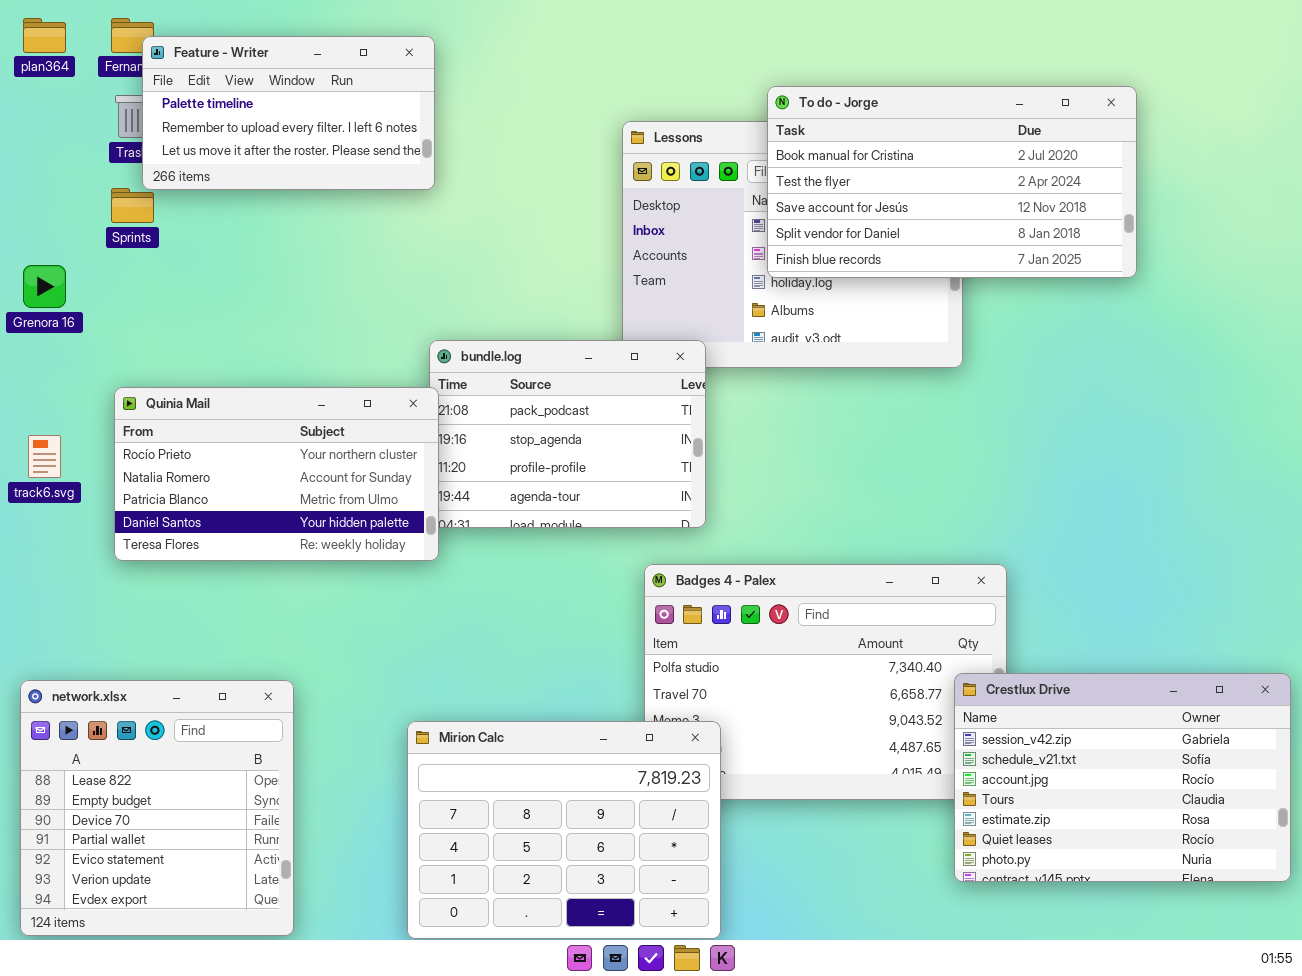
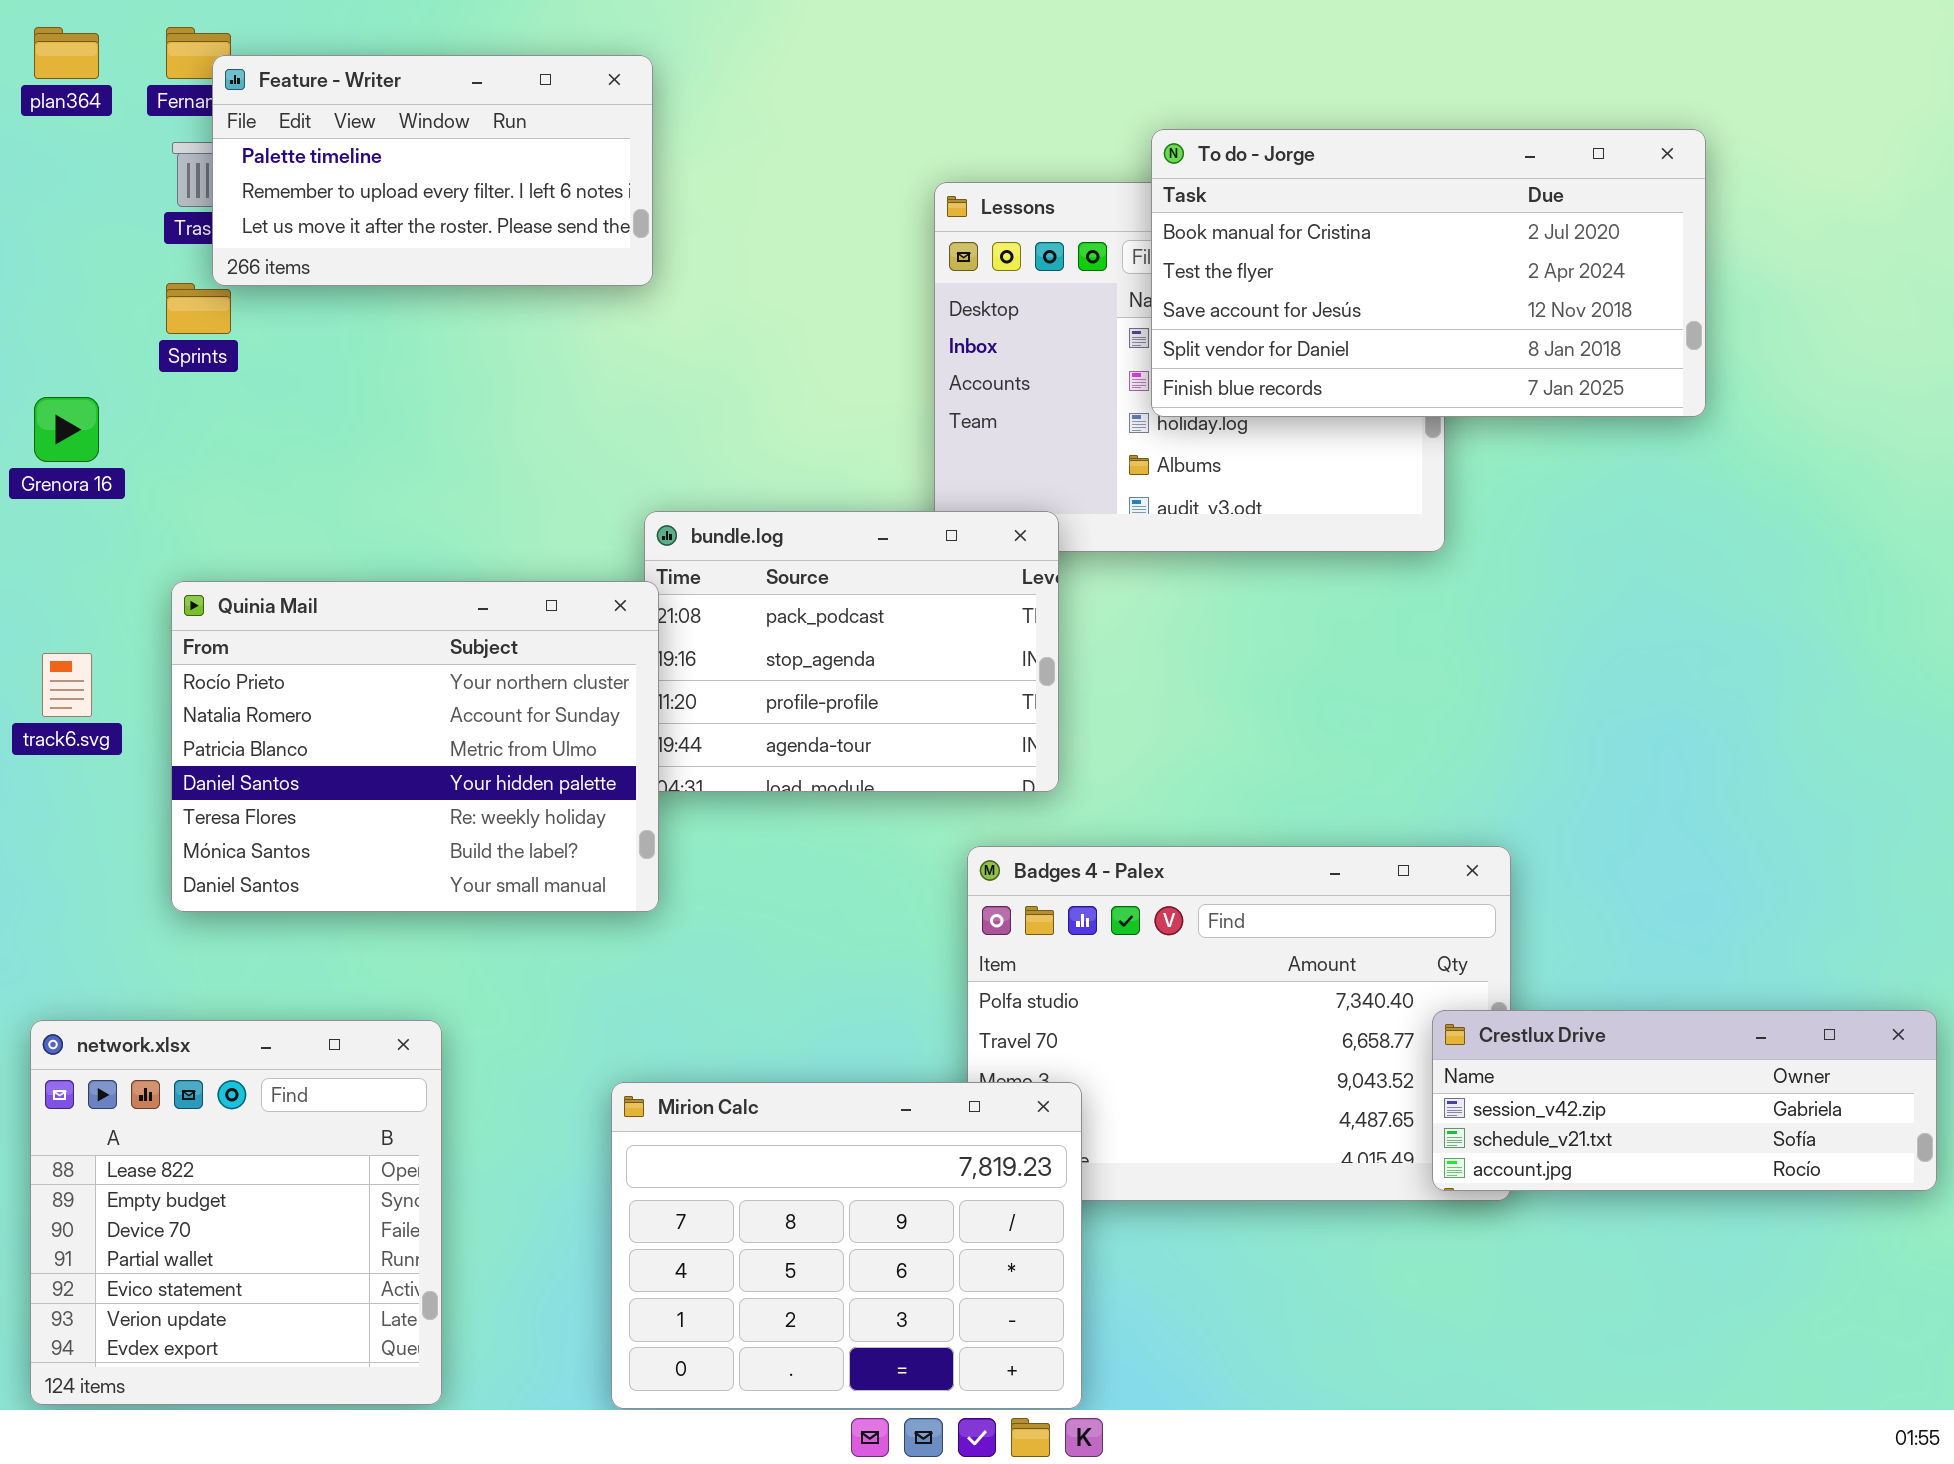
Quinia Mail: [114,387,439,561] -> [171,581,659,912], resized
Crestlux Drive: [954,673,1291,882] -> [1432,1010,1937,1191], resized

